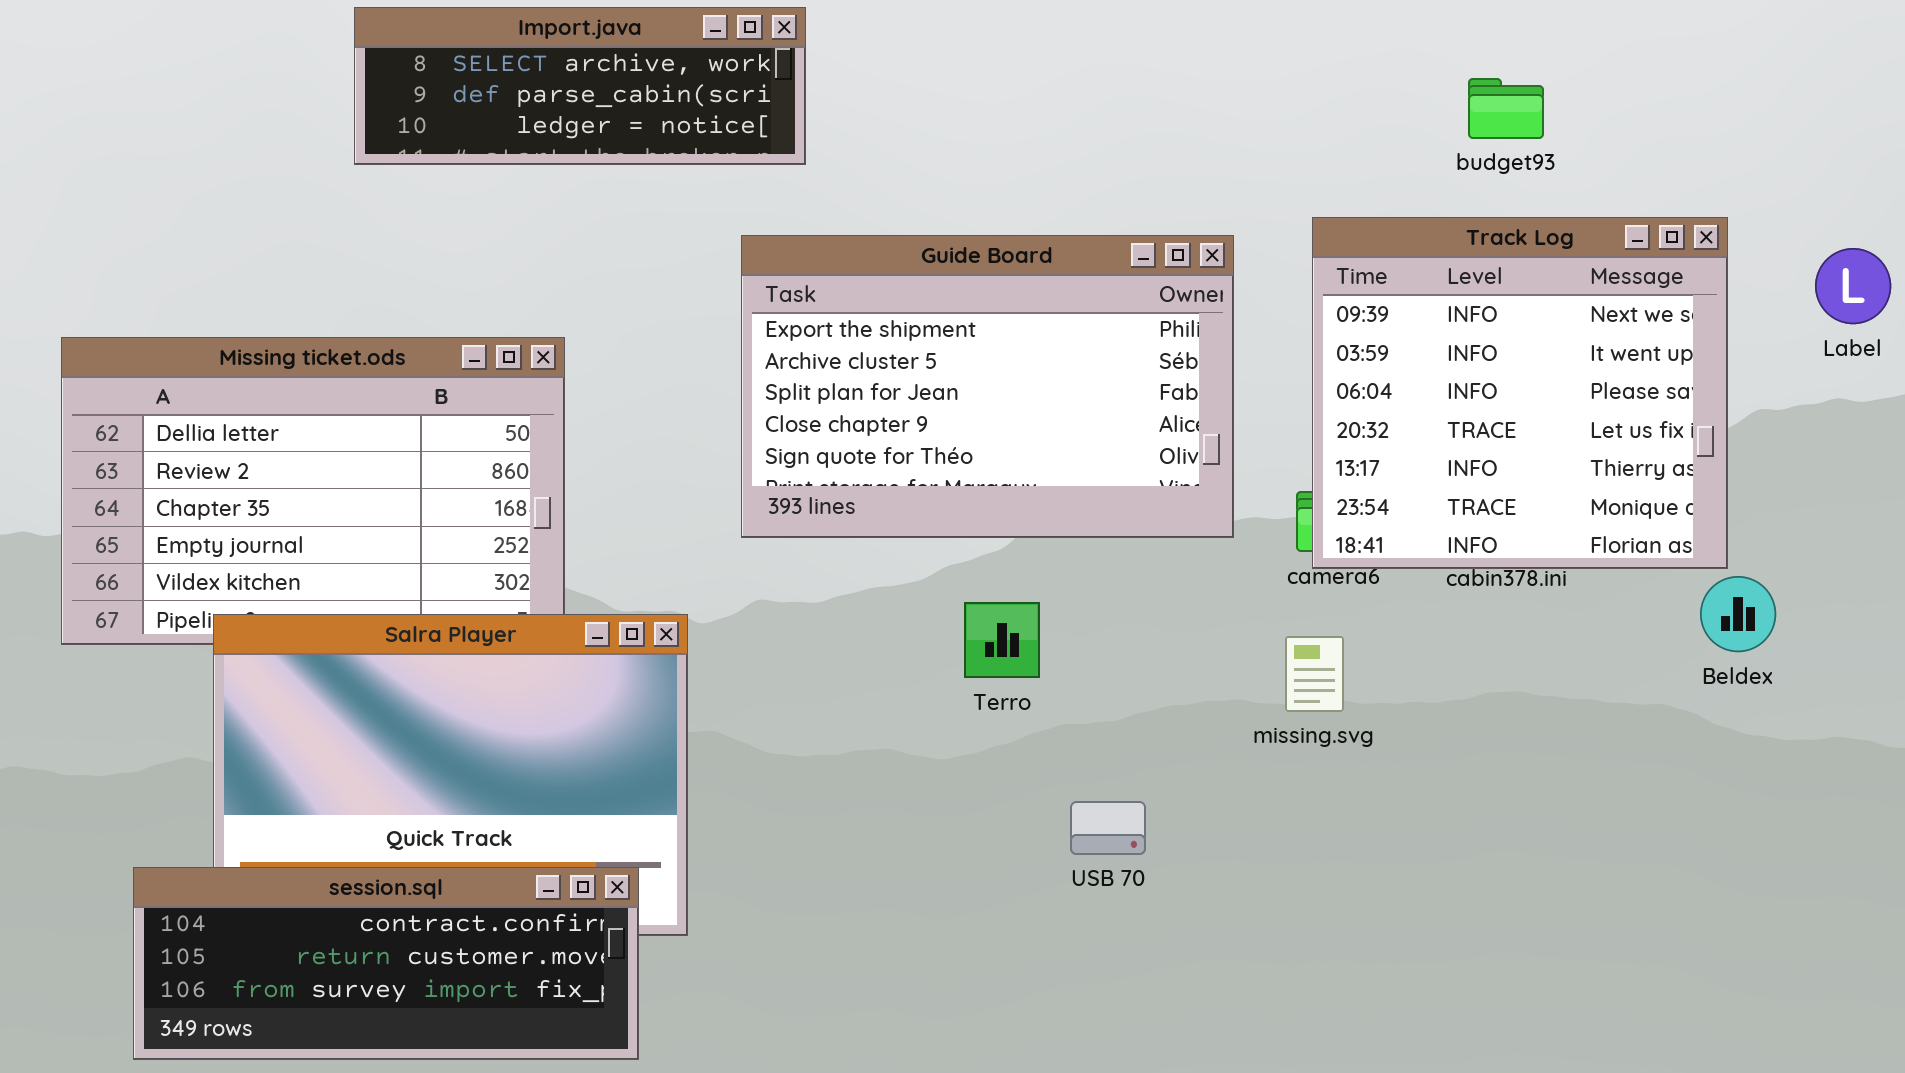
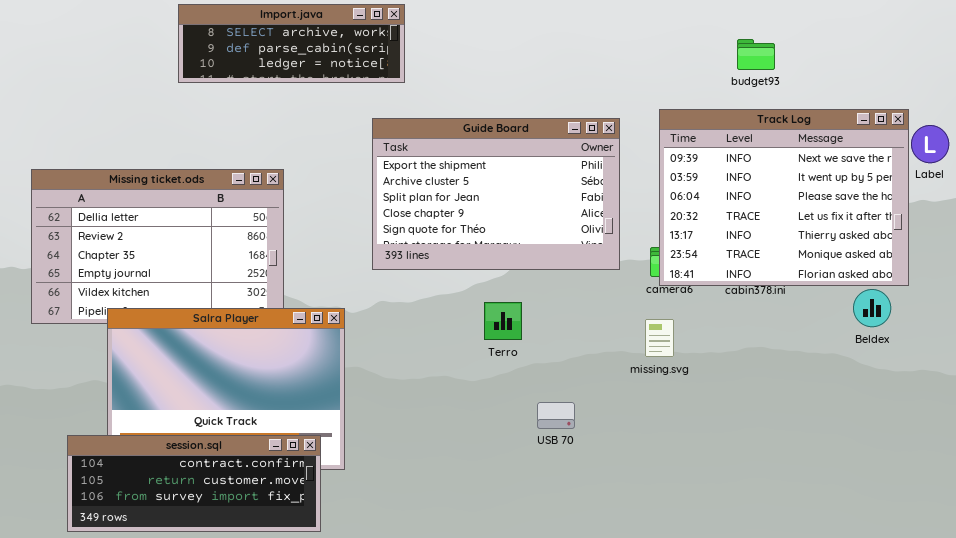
Track Log: [1312,217,1728,569] -> [659,109,909,286], resized

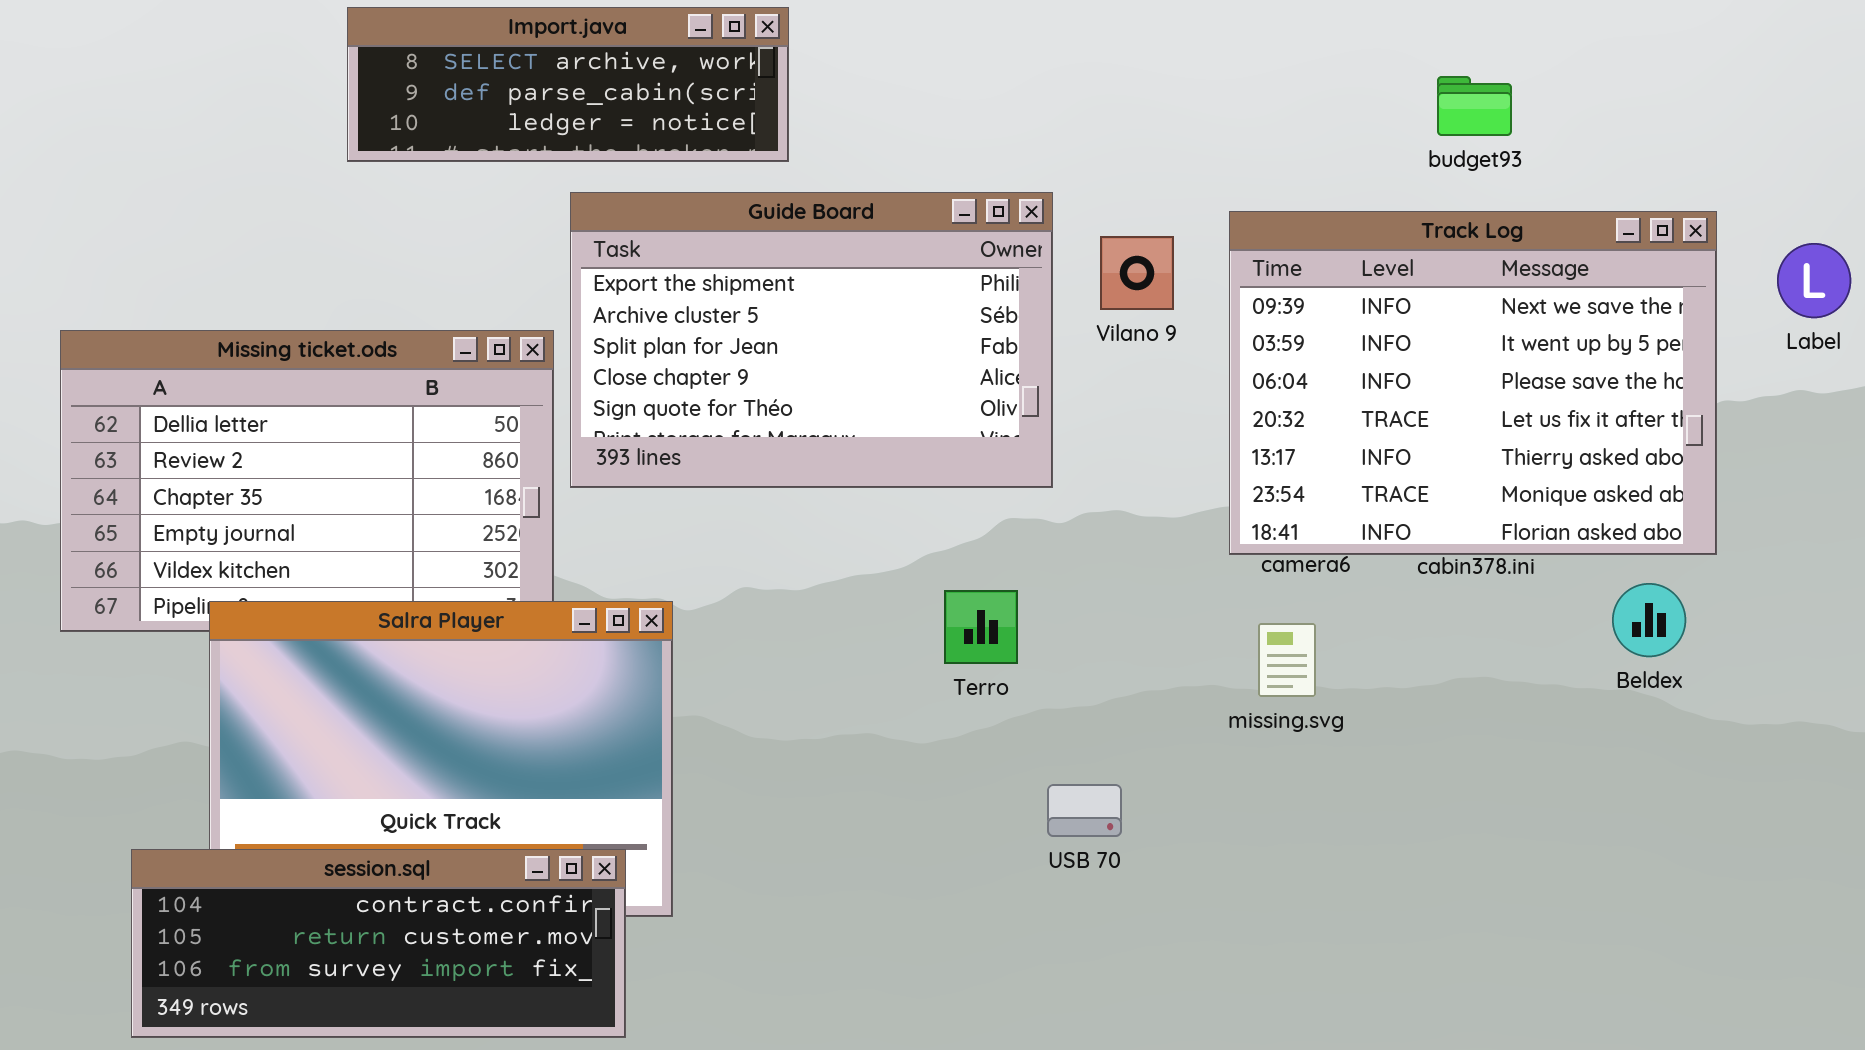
Track Log: [659,109,909,286] -> [1229,211,1717,555], moved
Guide Board: [372,118,620,270] -> [570,192,1053,488], moved
Beldex: [853,289,891,327] -> [1612,583,1686,657], moved

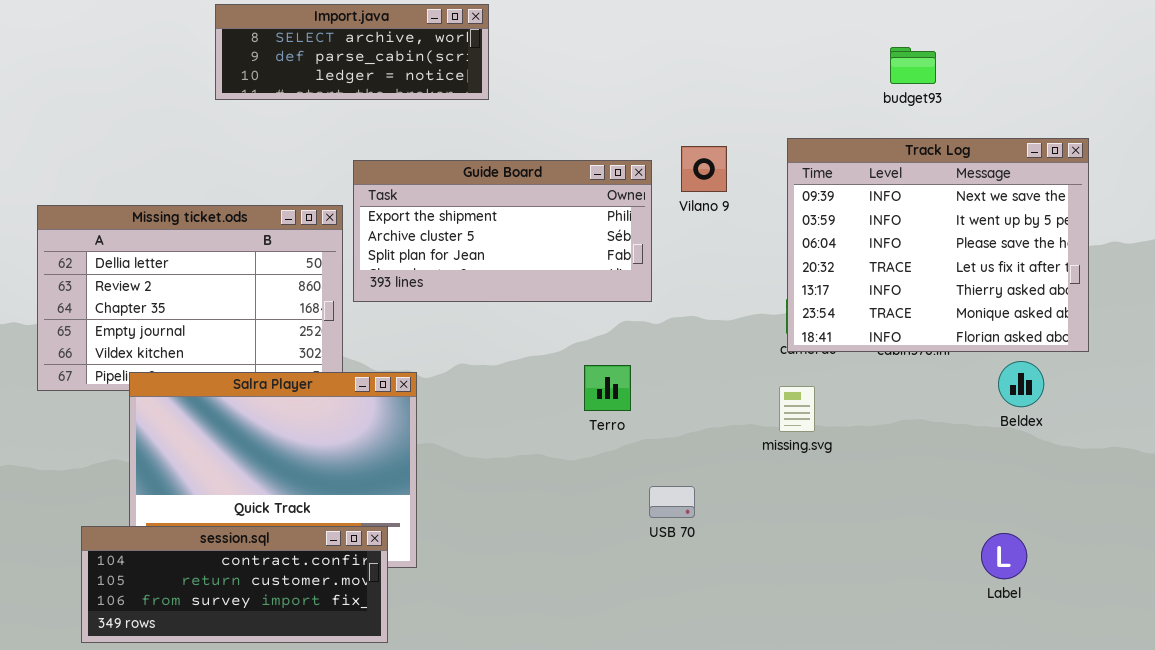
Guide Board: [570,192,1053,488] -> [353,160,652,302], resized
Track Log: [1229,211,1717,555] -> [787,138,1089,352], moved
Label: [1777,243,1851,318] -> [981,533,1027,579], moved

